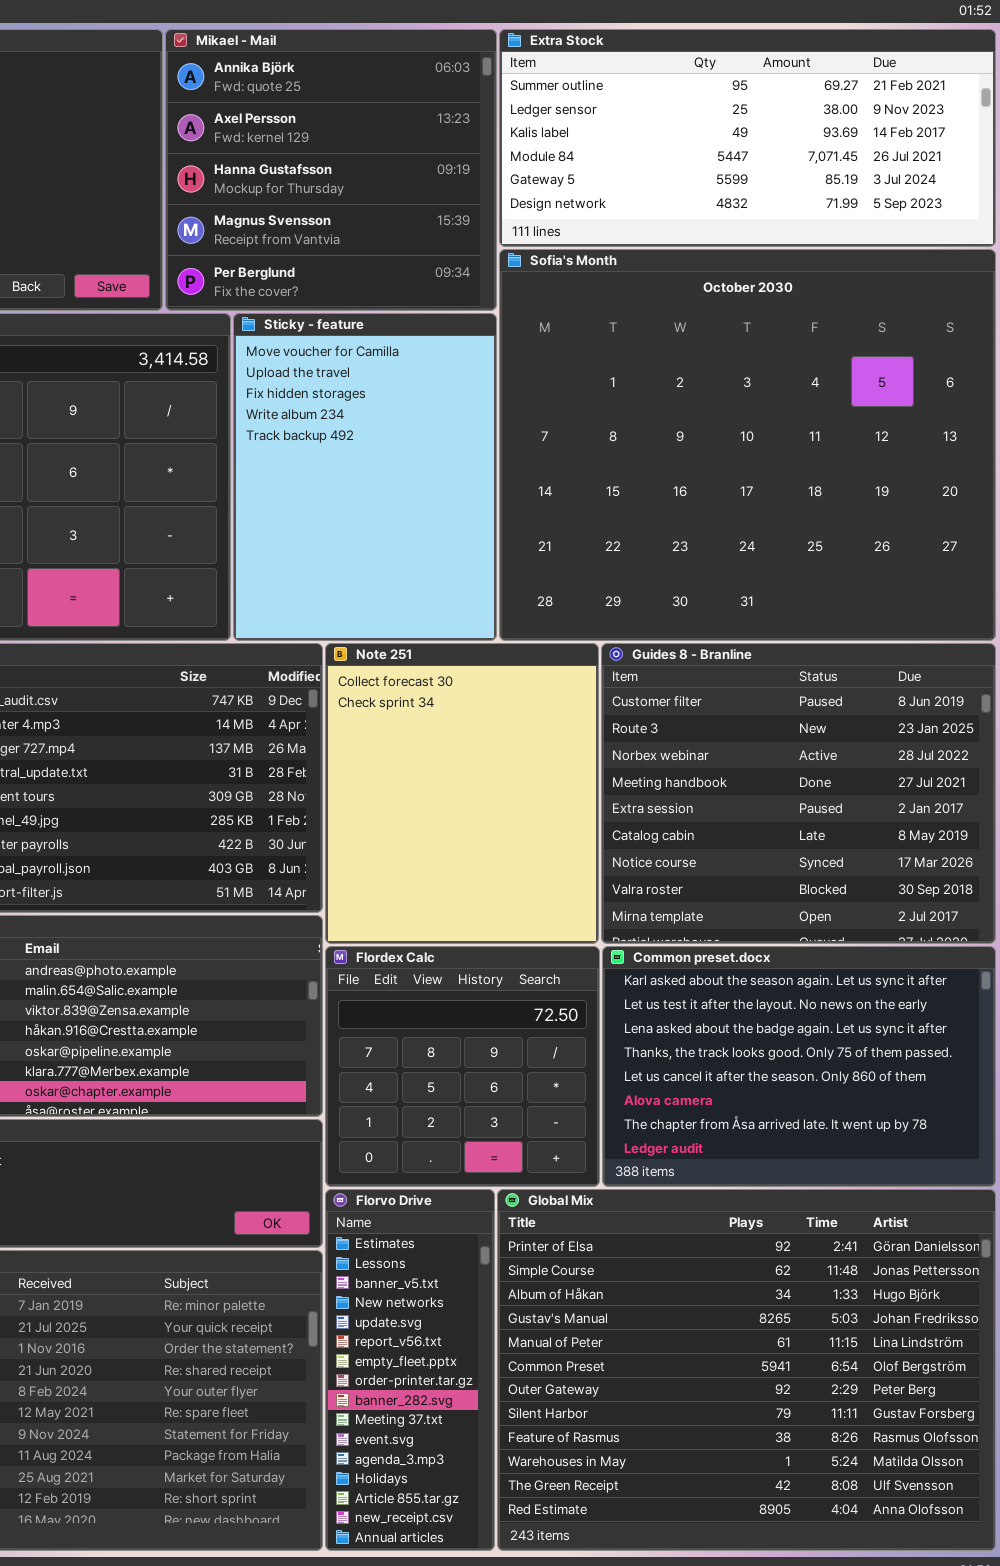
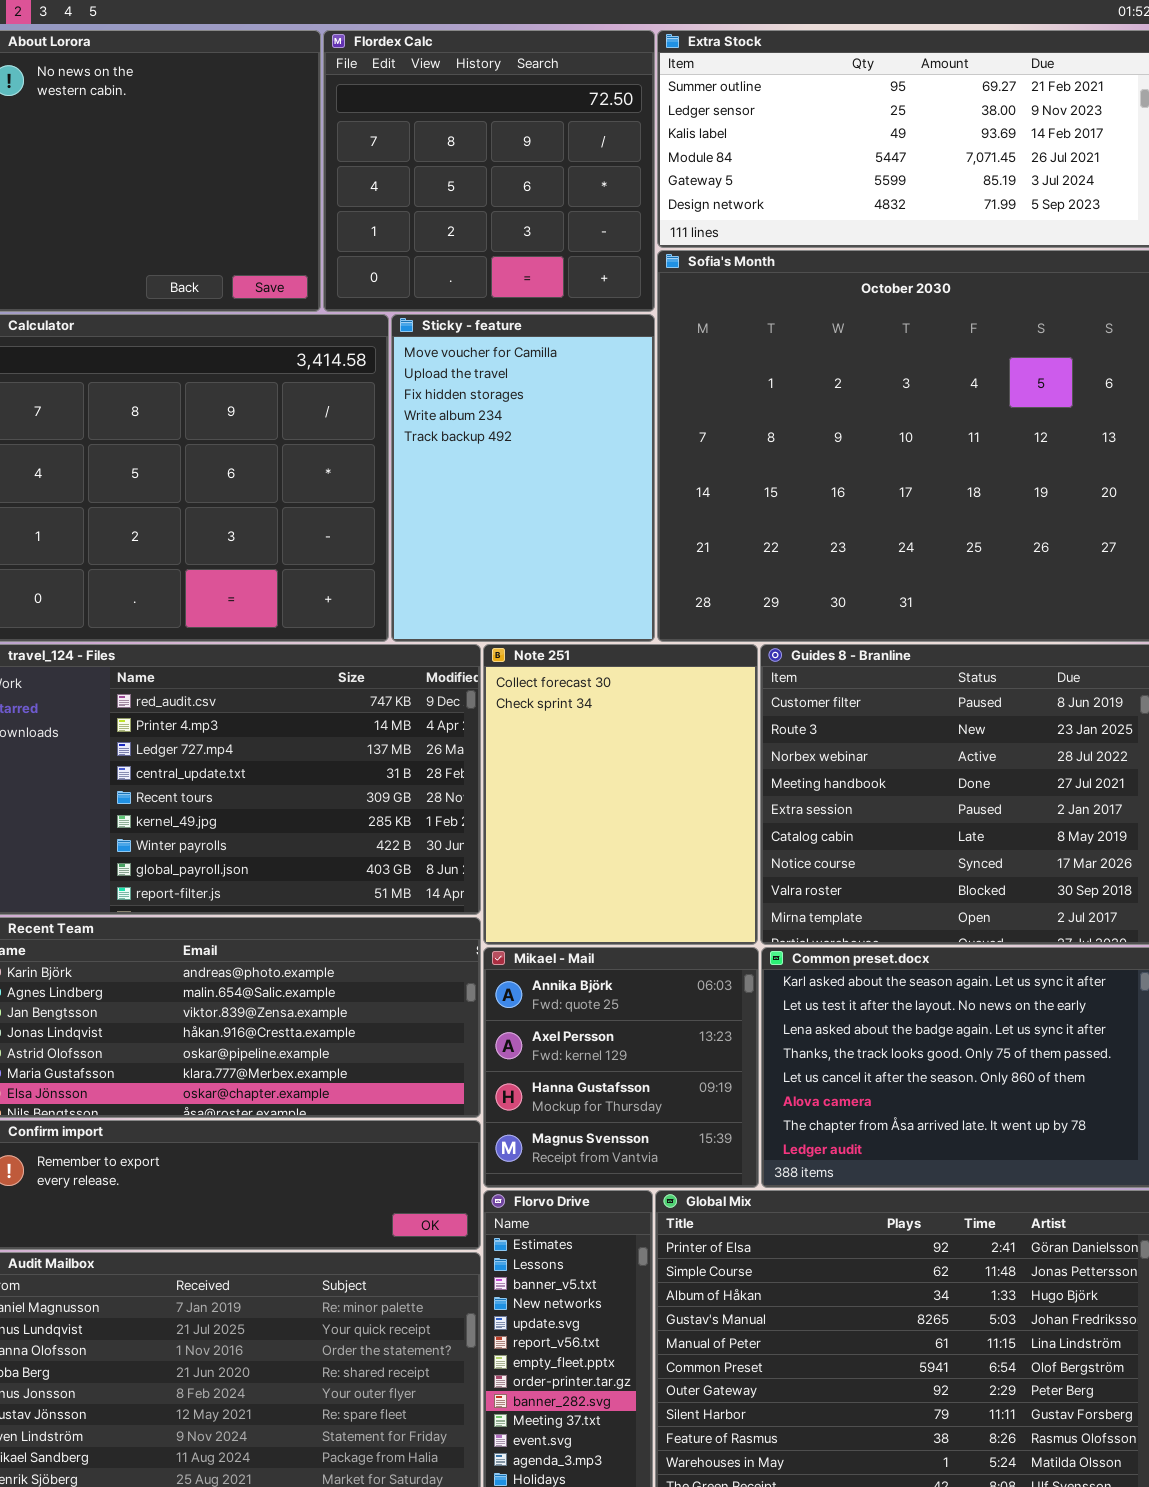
Mikael - Mail: [165,29,497,311] -> [483,947,759,1188], moved, resized
Flordex Calc: [325,946,600,1187] -> [323,30,655,312], moved, resized

